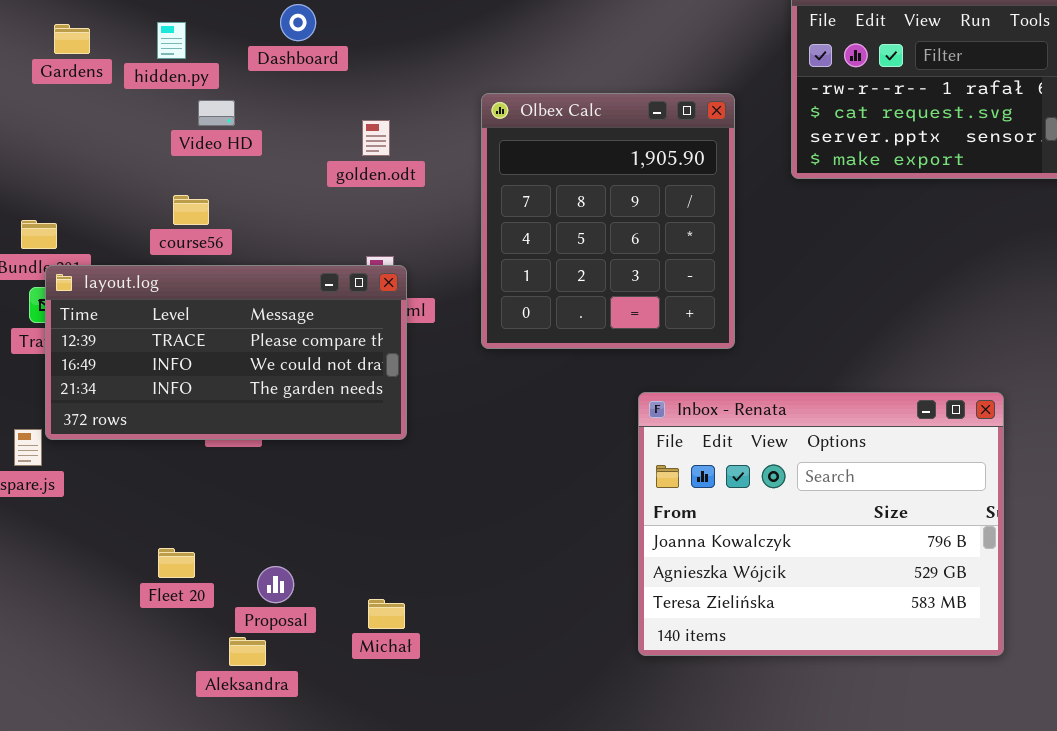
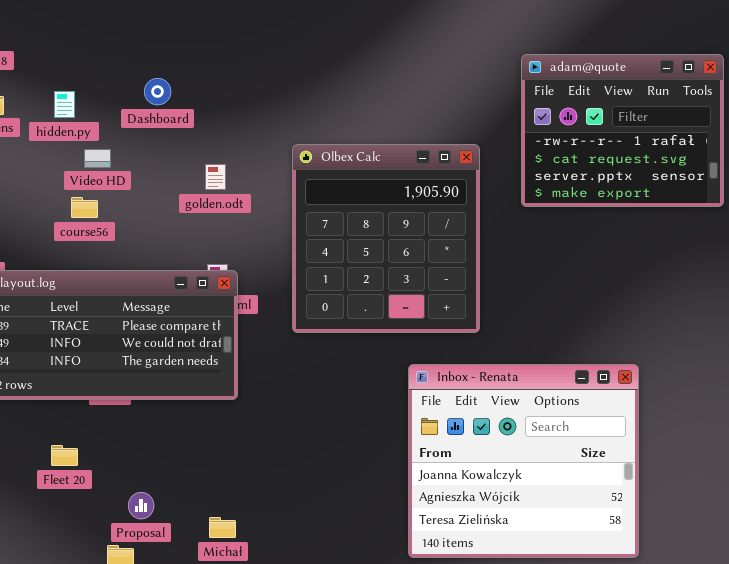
course56: [173,195,209,225] -> [71,197,98,218], moved
Inbox - Renata: [638,392,1004,656] -> [408,364,639,558], resized
Fleet 20: [158,548,195,578] -> [51,445,78,466], moved

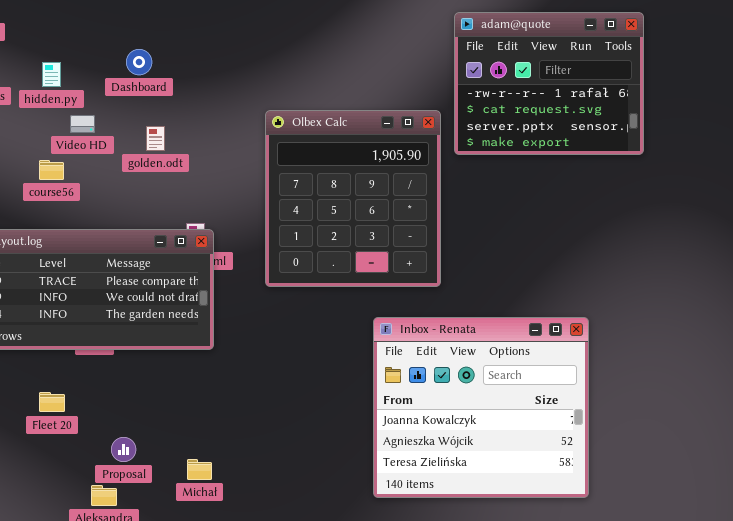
adam@quote: [521,54,724,207] -> [454,12,644,155], moved
golden.odt: [205,164,226,190] -> [146,126,165,151], moved
course56: [71,197,98,218] -> [39,160,64,180], moved

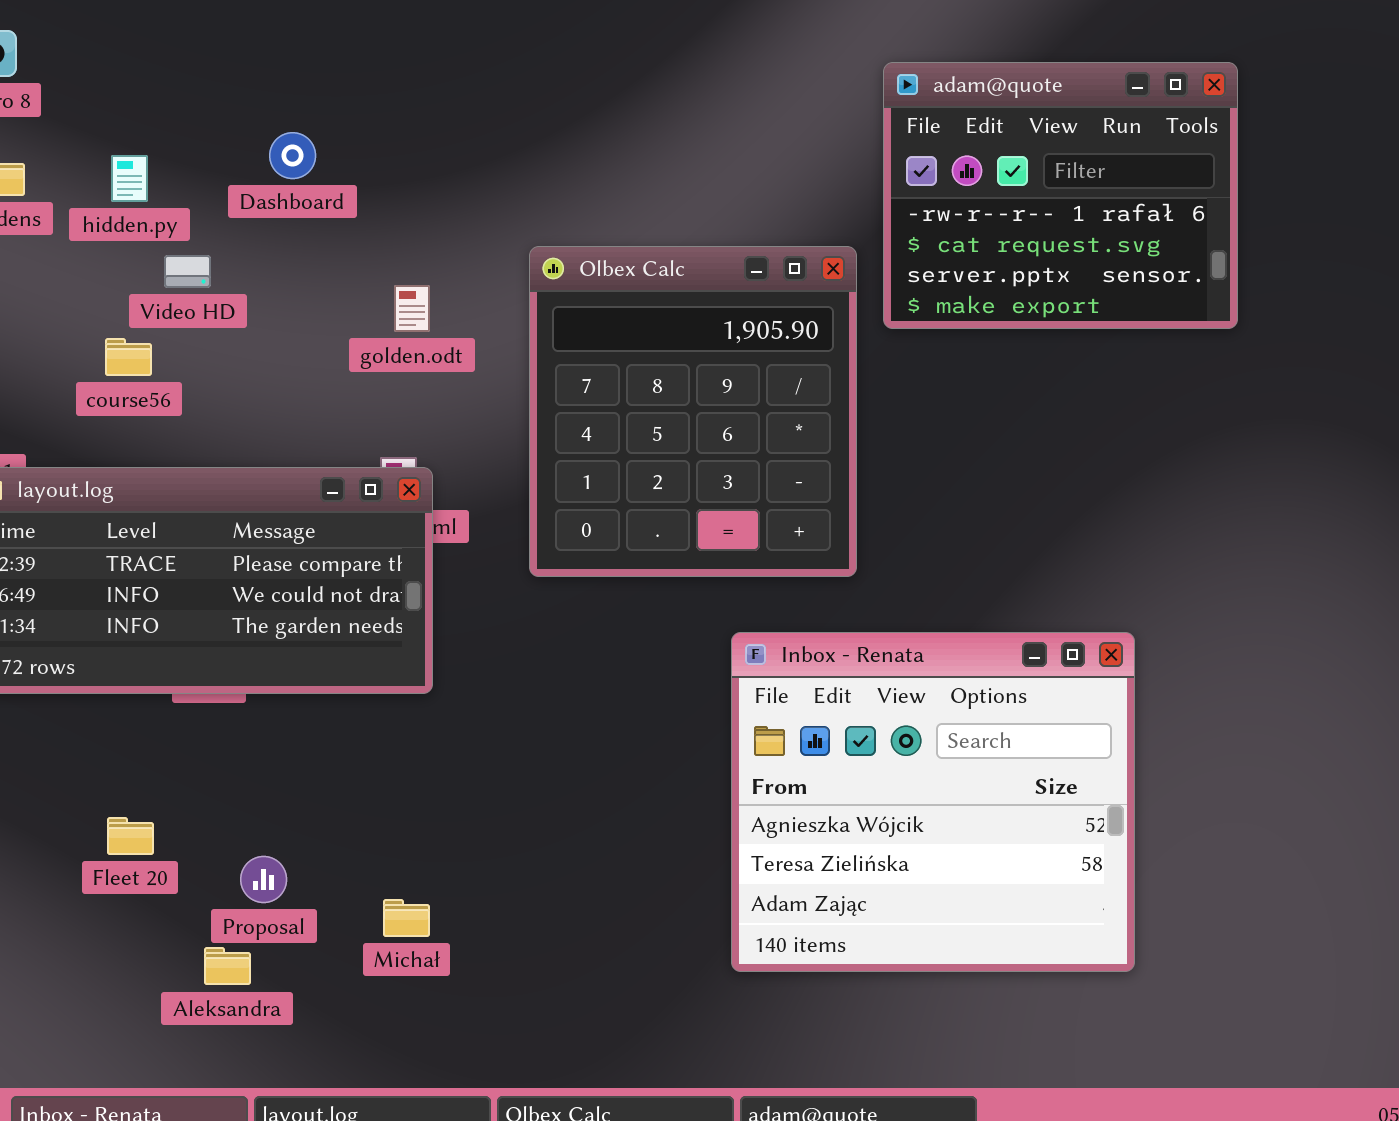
golden.odt: [146,126,165,151] -> [394,285,430,332], moved
Inbox - Renata: [373,317,589,498] -> [731,632,1135,972], scrolled down 1 row
Fleet 20: [39,392,65,412] -> [107,817,154,855], moved

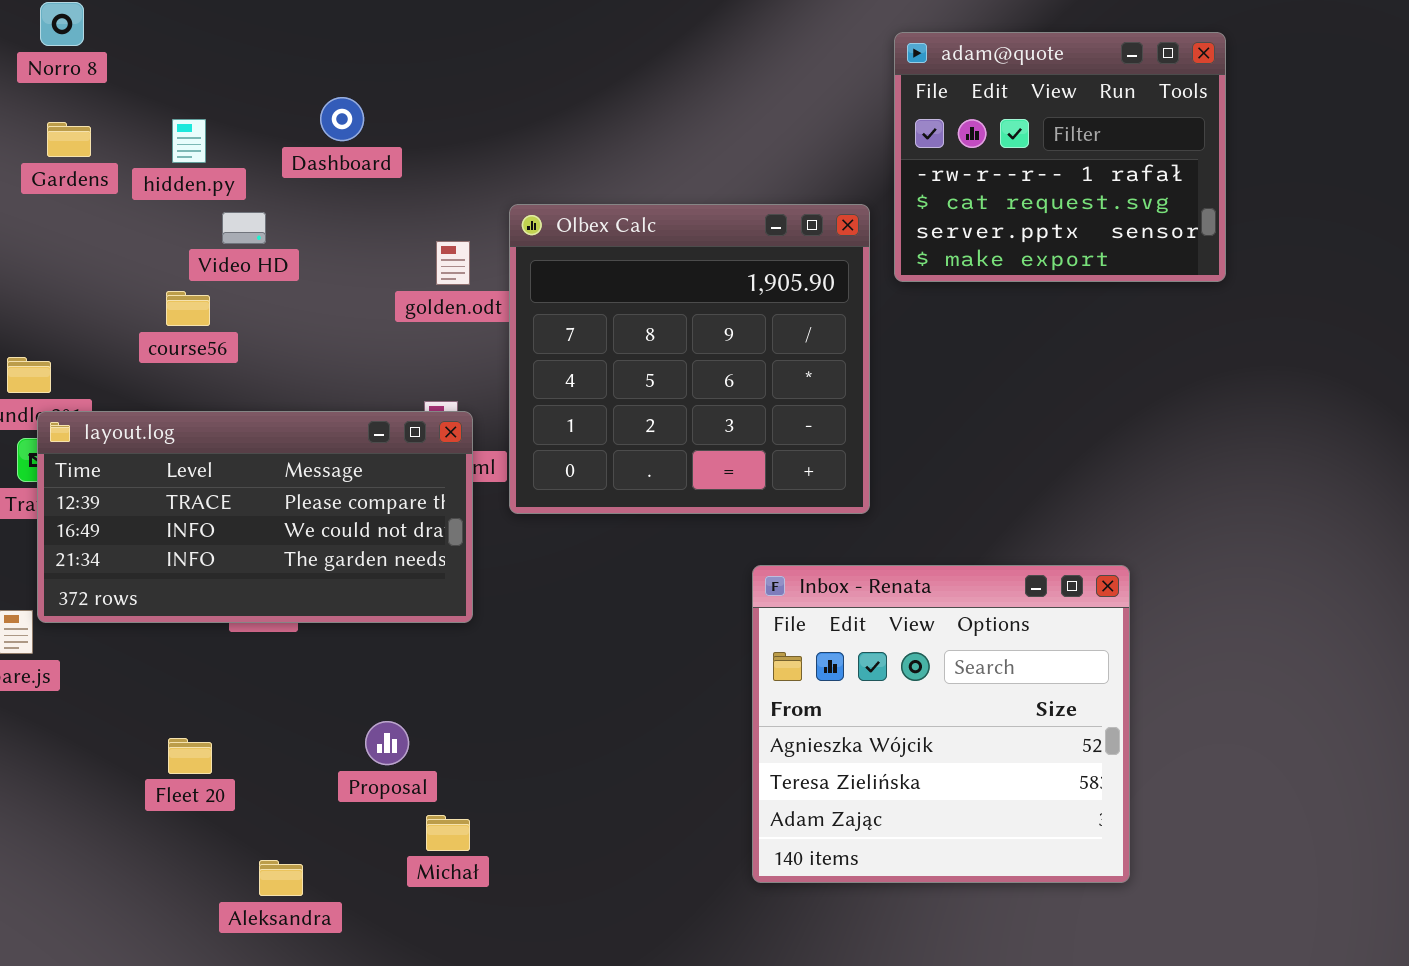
Olbex Calc: [529,246,857,577] -> [509,204,870,514], resized
Proposal: [240,856,287,903] -> [365,721,409,765], moved

